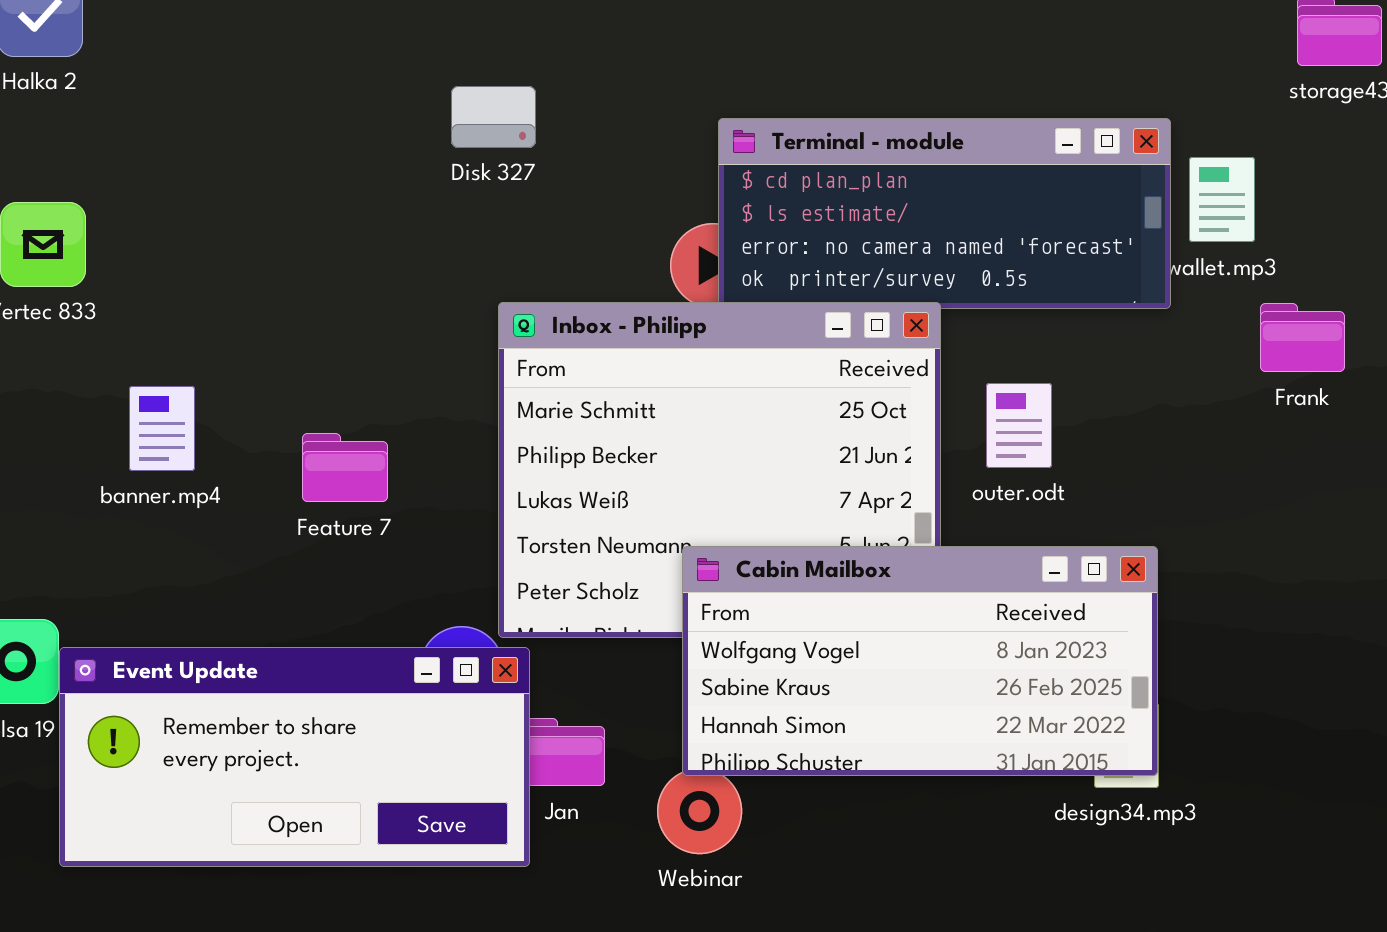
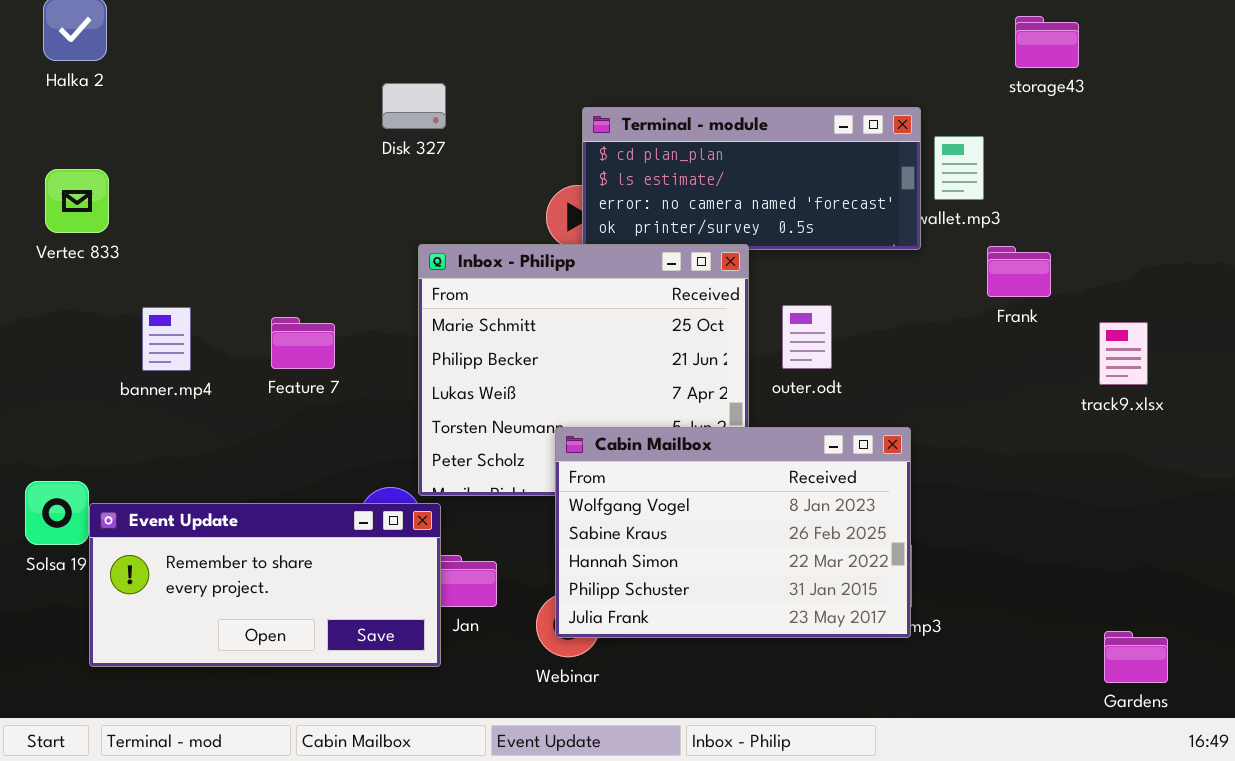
Feature 7: [302,433,388,502] -> [271,317,335,369], moved
Cabin Mailbox: [682,546,1158,776] -> [555,427,911,638], resized

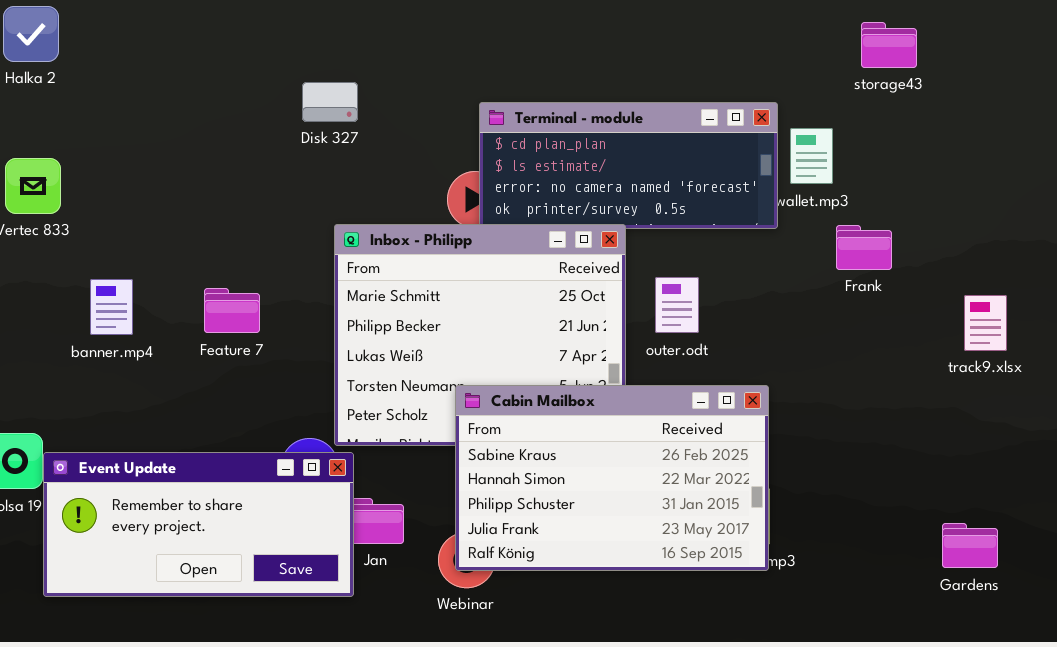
track9.xlsx: [1099,322,1148,385] -> [964,295,1007,351], moved
Cabin Mailbox: [555,427,911,638] -> [455,385,769,571], scrolled down 1 row
Gardens: [1104,631,1168,683] -> [942,523,998,568], moved

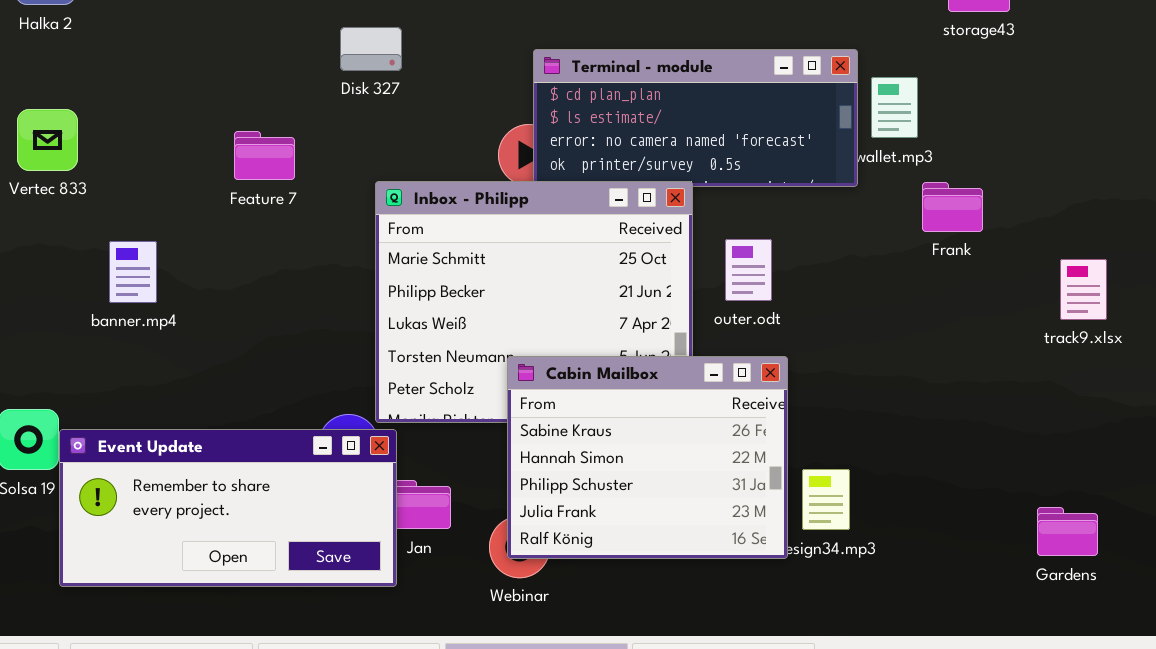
Feature 7: [204,288,260,333] -> [234,131,295,180], moved
Cabin Mailbox: [455,385,769,571] -> [507,356,788,559], resized

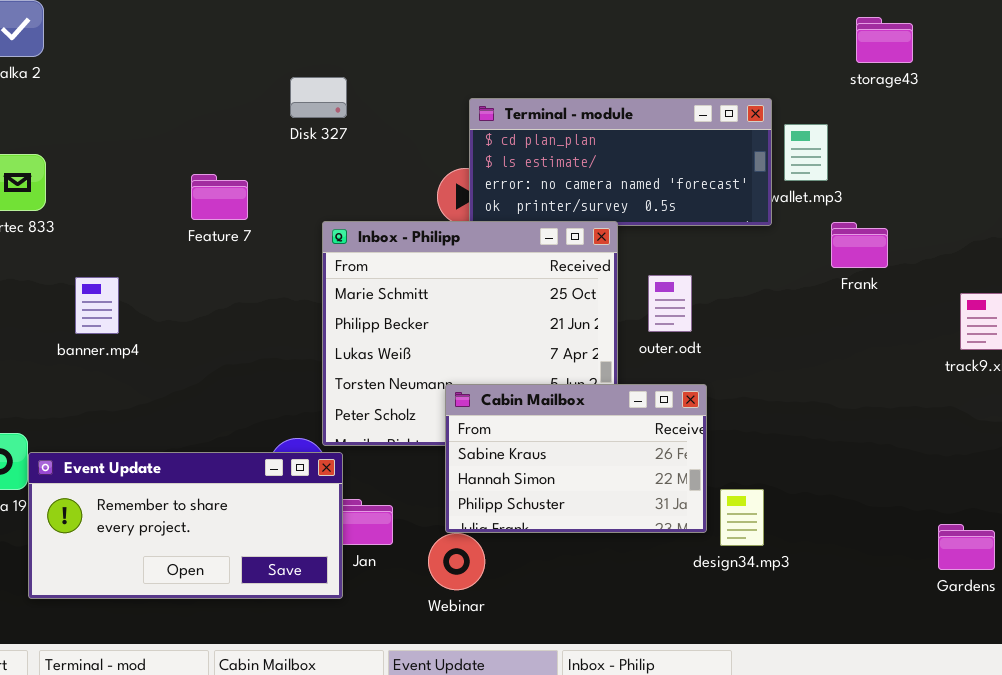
Cabin Mailbox: [507,356,788,559] -> [445,384,707,533], resized

